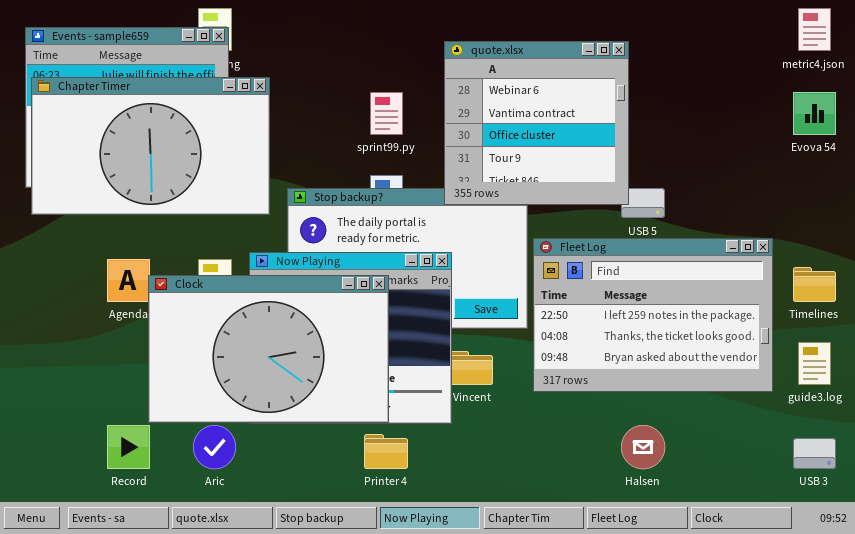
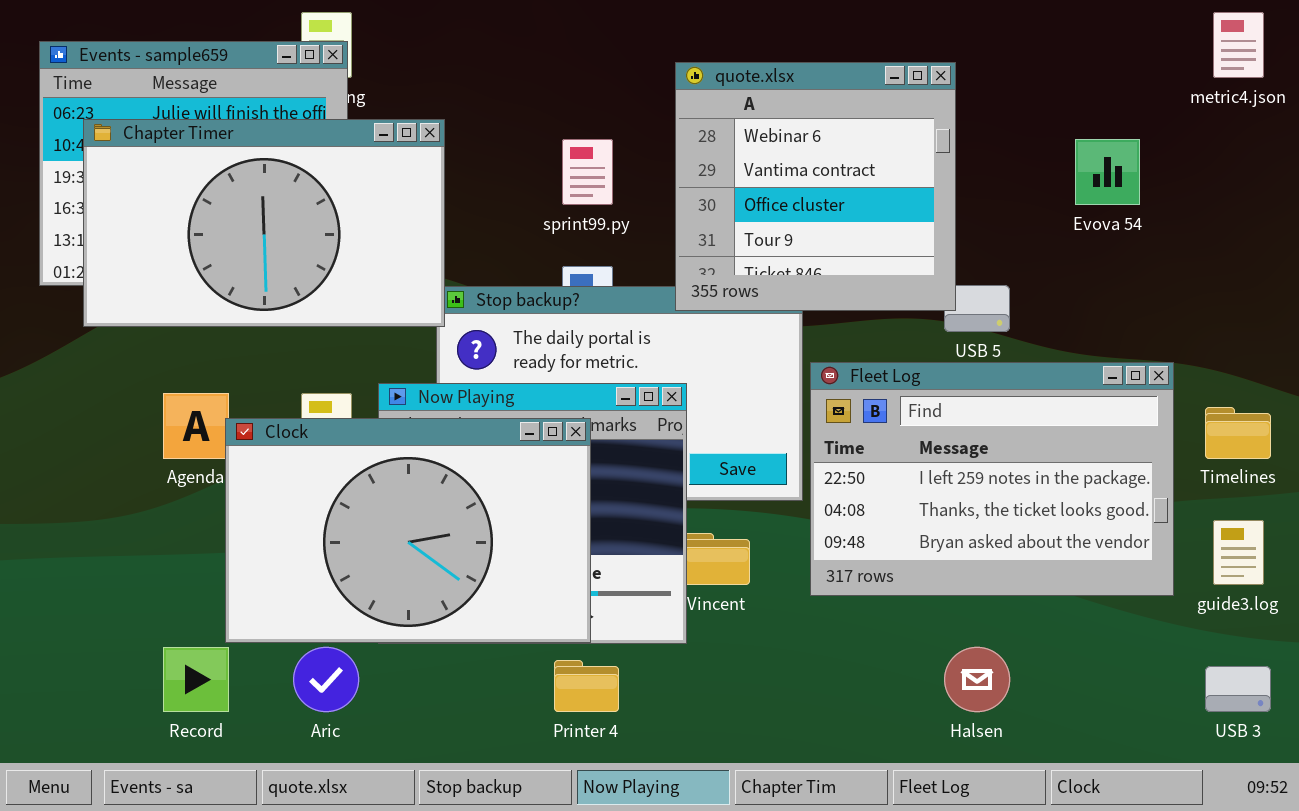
Chapter Timer: [31,77,270,215] -> [83,119,445,327], moved
Evova 54: [793,92,836,135] -> [1075,139,1140,205], moved

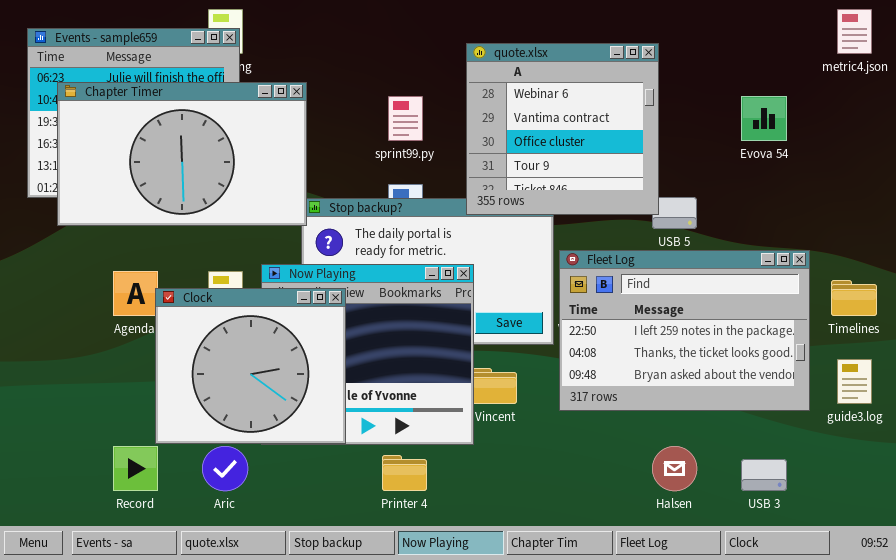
Clock: [225,418,591,643] -> [155,288,346,444], resized
USB 3: [1205,666,1271,712] -> [741,459,787,491], moved

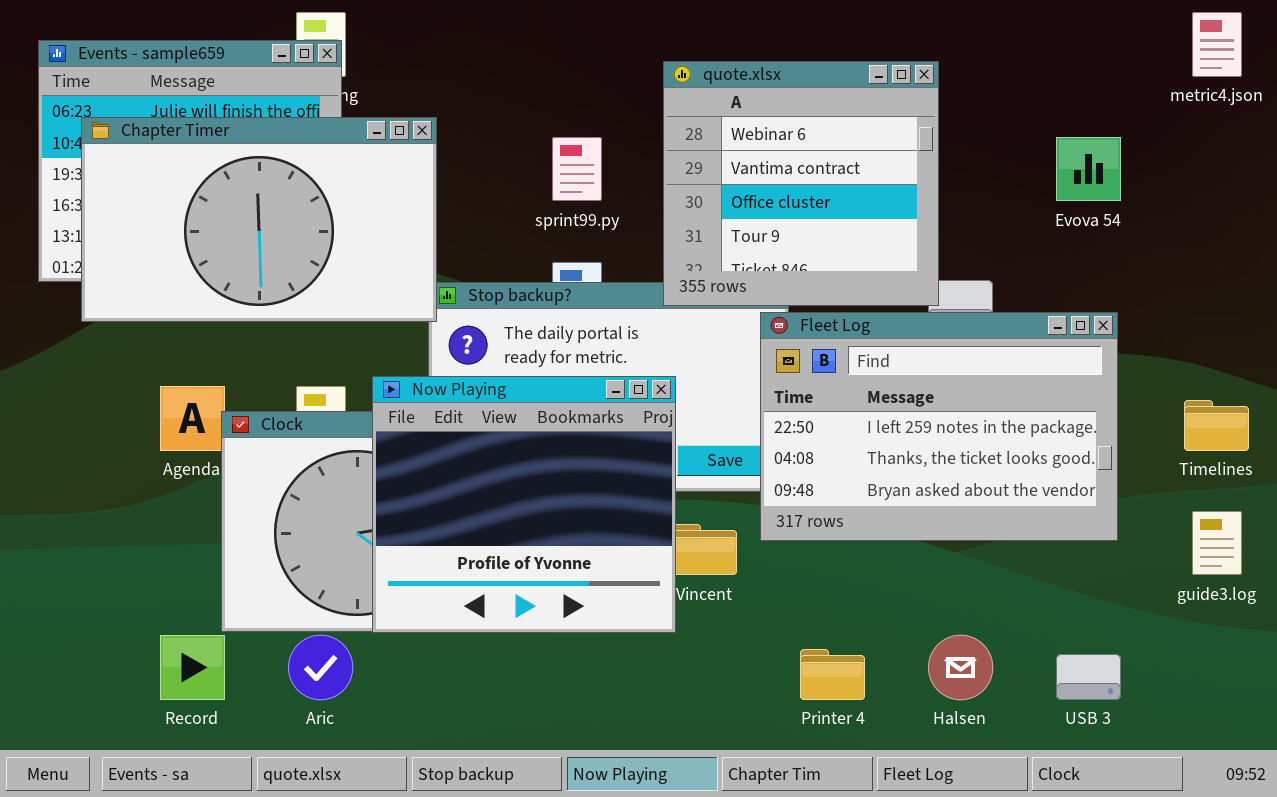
Fleet Log: [559,250,810,411] -> [760,312,1118,541], moved
Now Playing: [261,264,474,445] -> [372,376,676,633], raised
Printer 4: [382,455,427,491] -> [800,649,865,700], moved

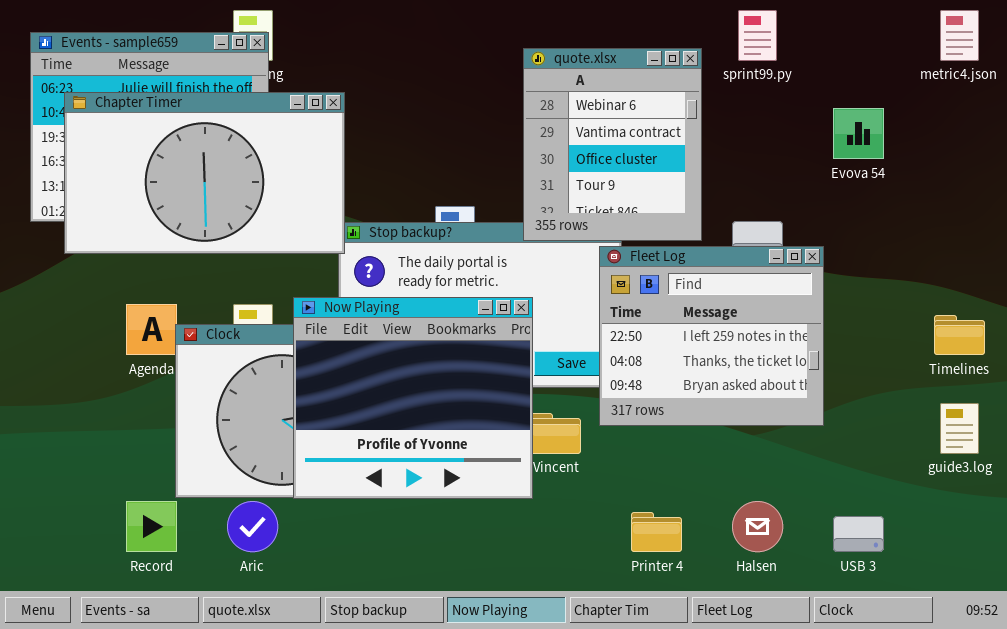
quote.xlsx: [663,61,939,306] -> [523,48,702,241], resized
sprint99.py: [552,137,602,201] -> [738,10,777,61], moved
Fleet Log: [760,312,1118,541] -> [599,246,824,426], resized

